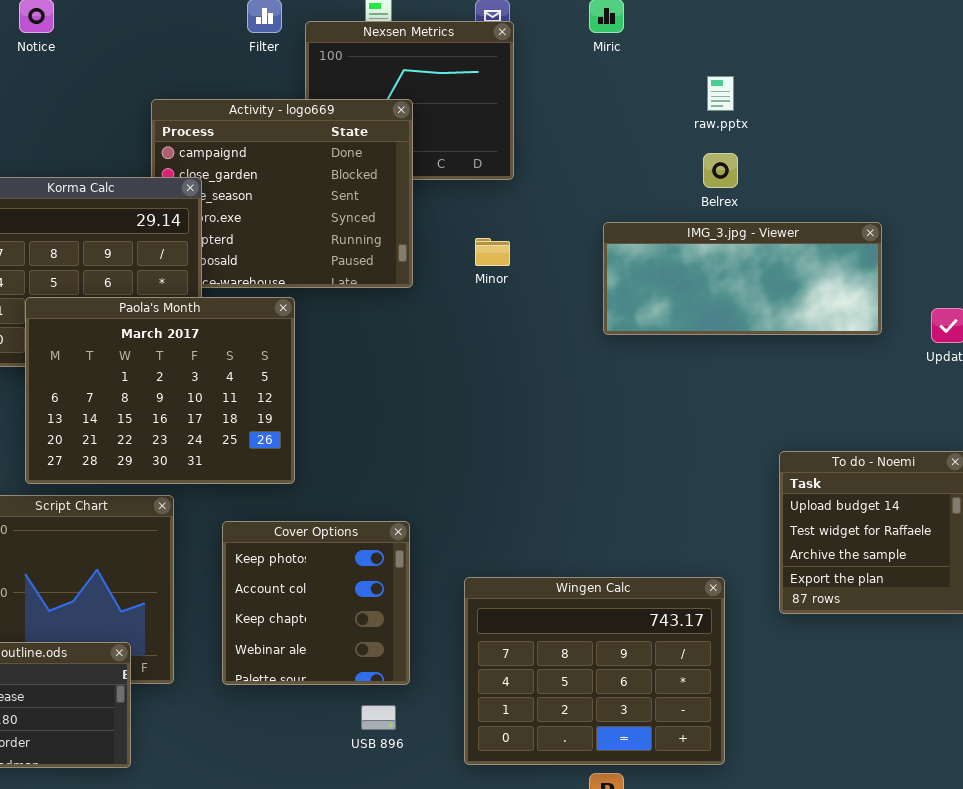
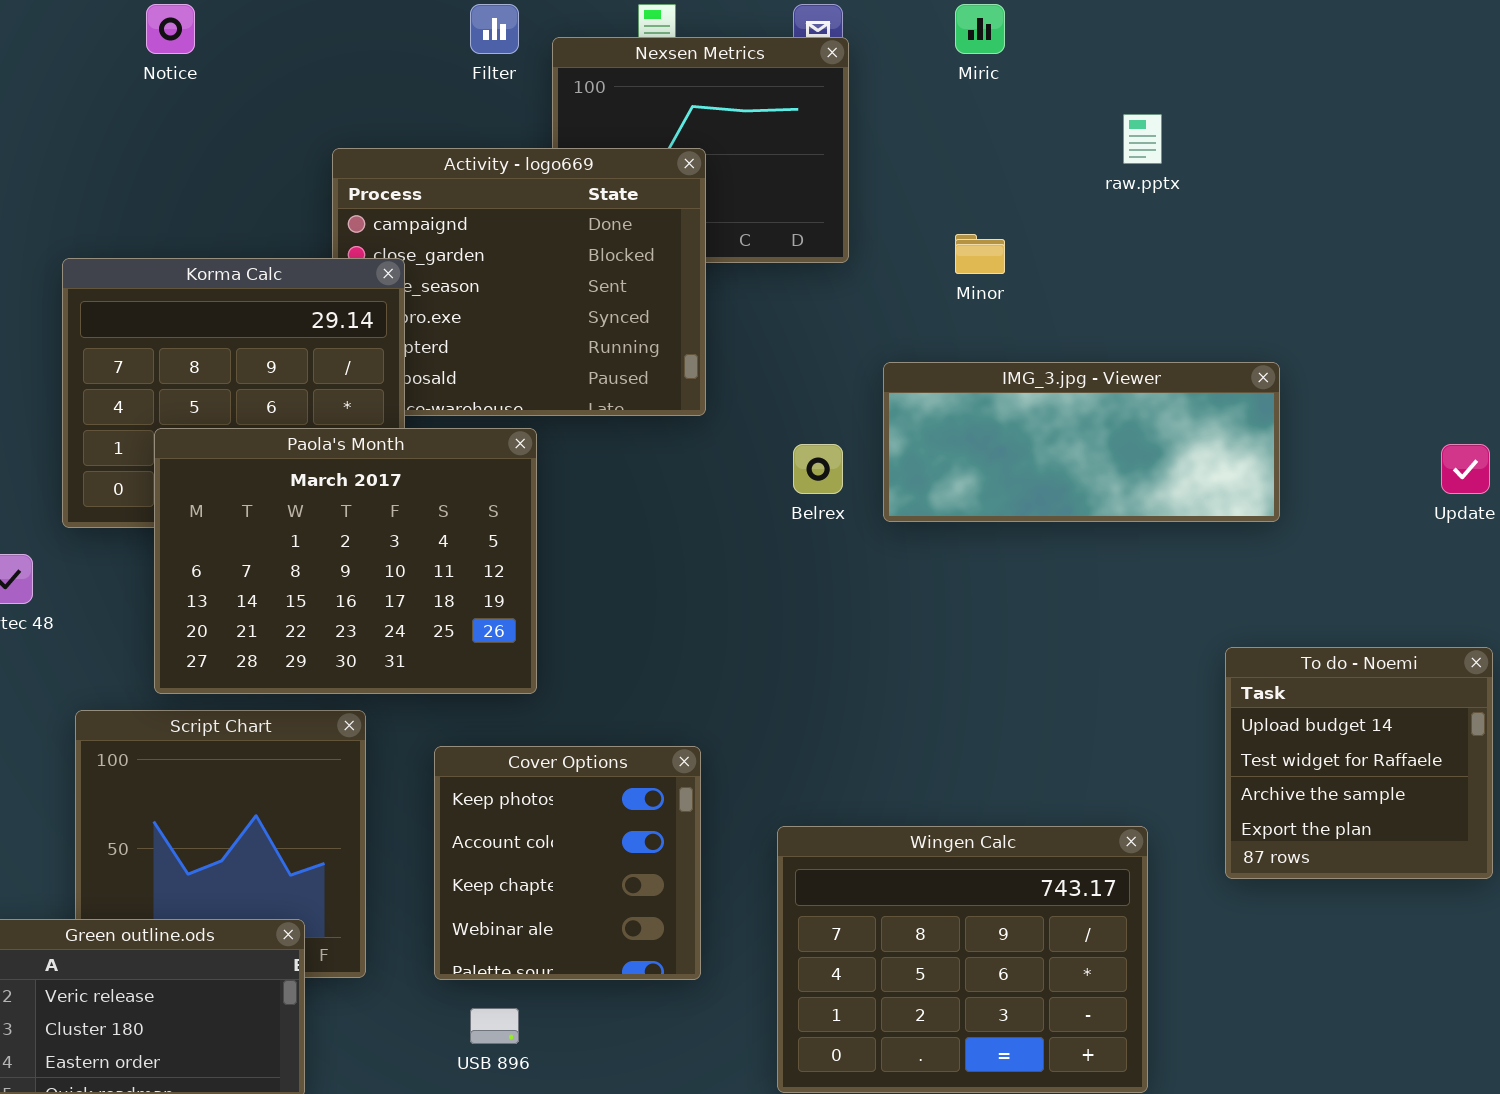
Belrex: [703,153,738,188] -> [793,444,843,494], moved
IMG_3.jpg - Viewer: [603,222,882,335] -> [883,362,1280,522], moved
Minor: [475,238,510,266] -> [955,234,1005,274], moved
USB 896: [361,705,396,730] -> [470,1008,519,1044], moved

